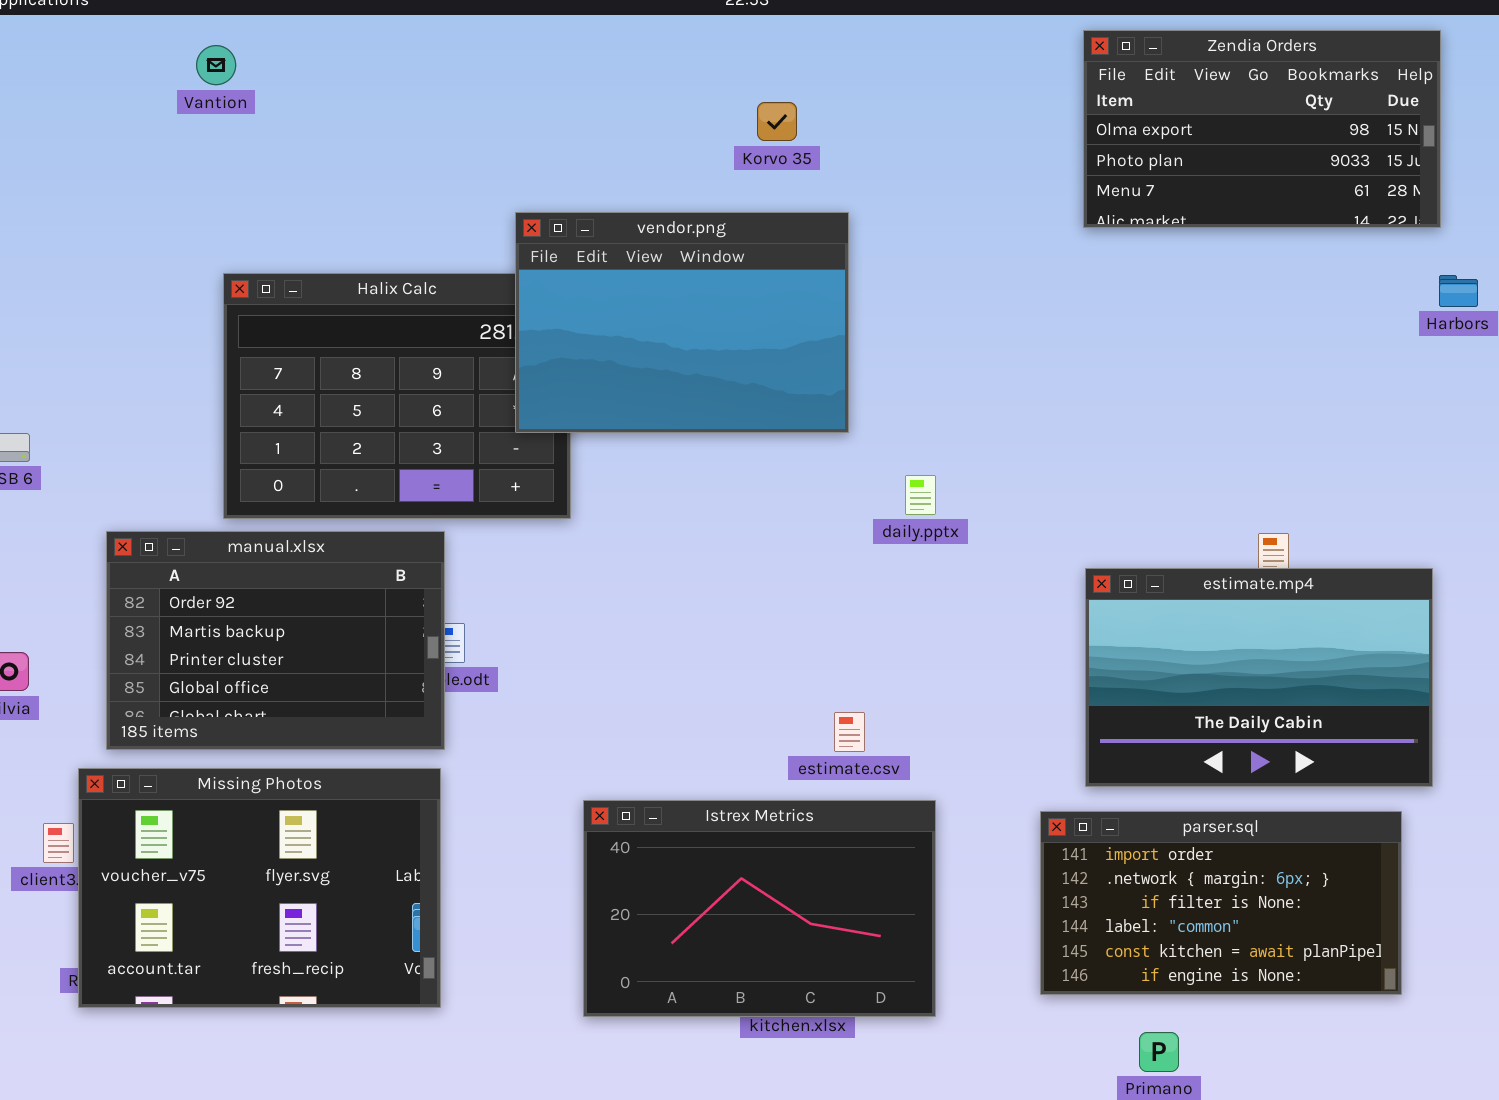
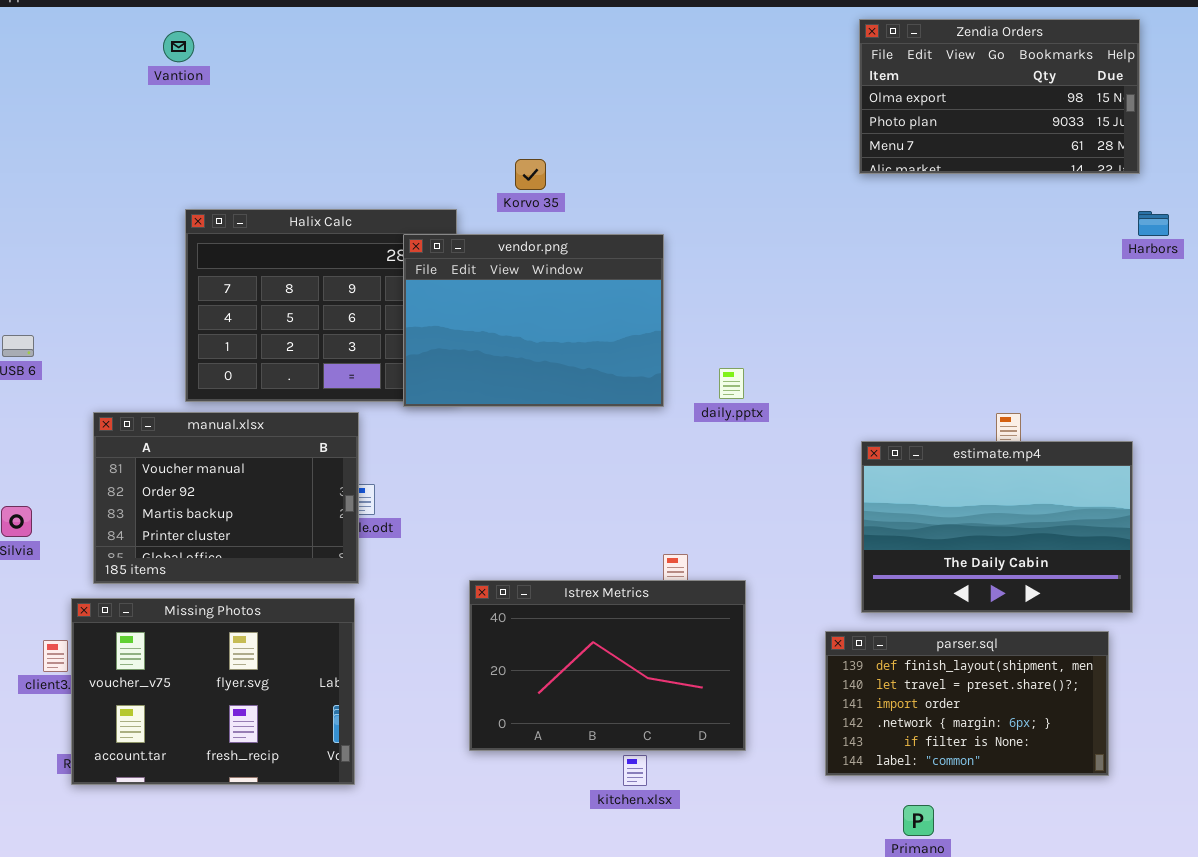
Korvo 35: [757,102,797,141] -> [515,159,546,190], moved
vendor.png: [515,212,849,433] -> [403,234,664,407], moved
manual.xlsx: [106,531,445,750] -> [93,412,359,584], scrolled up 1 row
Istrex Metrics: [583,800,936,1017] -> [469,580,746,751], moved
parser.sql: [1040,811,1402,995] -> [825,631,1109,776], scrolled up 2 rows

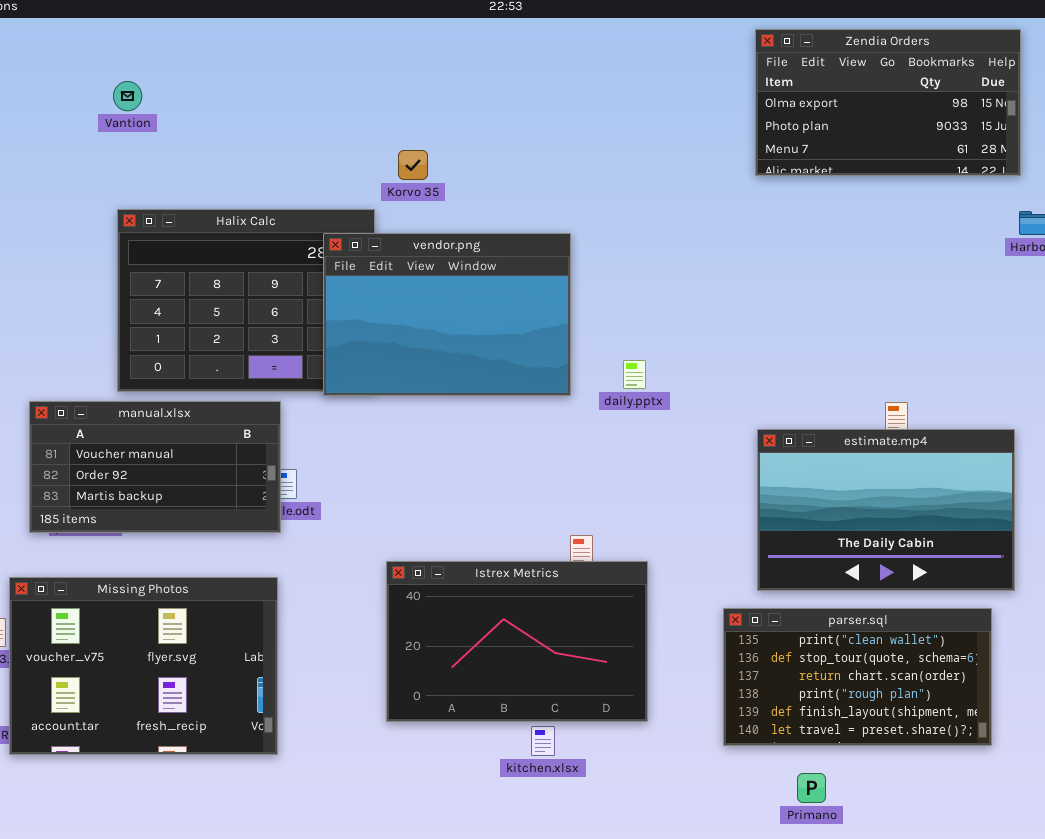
Vantion: [163,31,194,62] -> [113,81,142,111], moved
Korvo 35: [515,159,546,190] -> [398,150,428,180], moved
manual.xlsx: [93,412,359,584] -> [29,401,281,533], resized
parser.sql: [825,631,1109,776] -> [723,608,992,746], scrolled up 4 rows

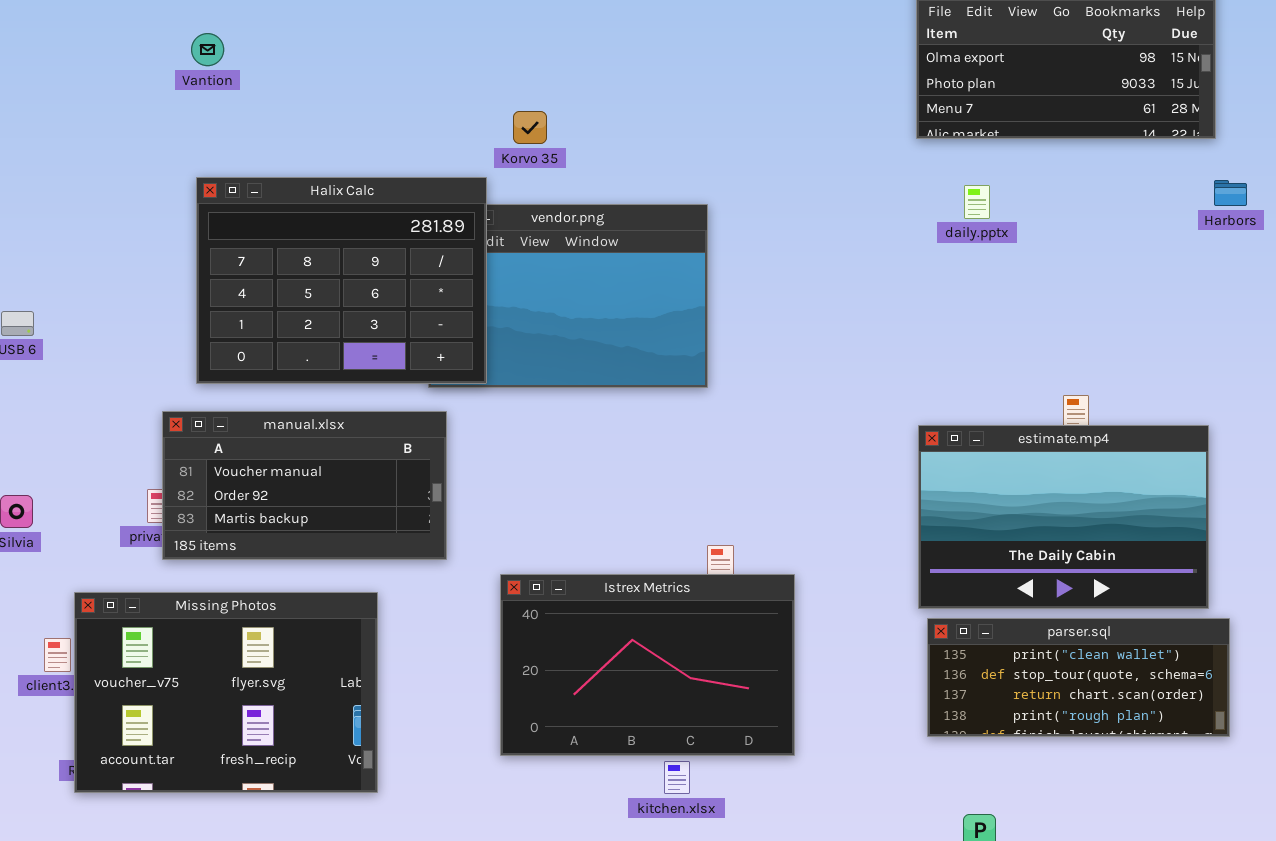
Halix Calc: [117,209,375,392] -> [196,177,487,384], raised
daily.pptx: [623,360,646,389] -> [964,185,990,219], moved
manual.xlsx: [29,401,281,533] -> [162,411,447,560], moved
parser.sql: [723,608,992,746] -> [927,618,1230,737], moved, resized

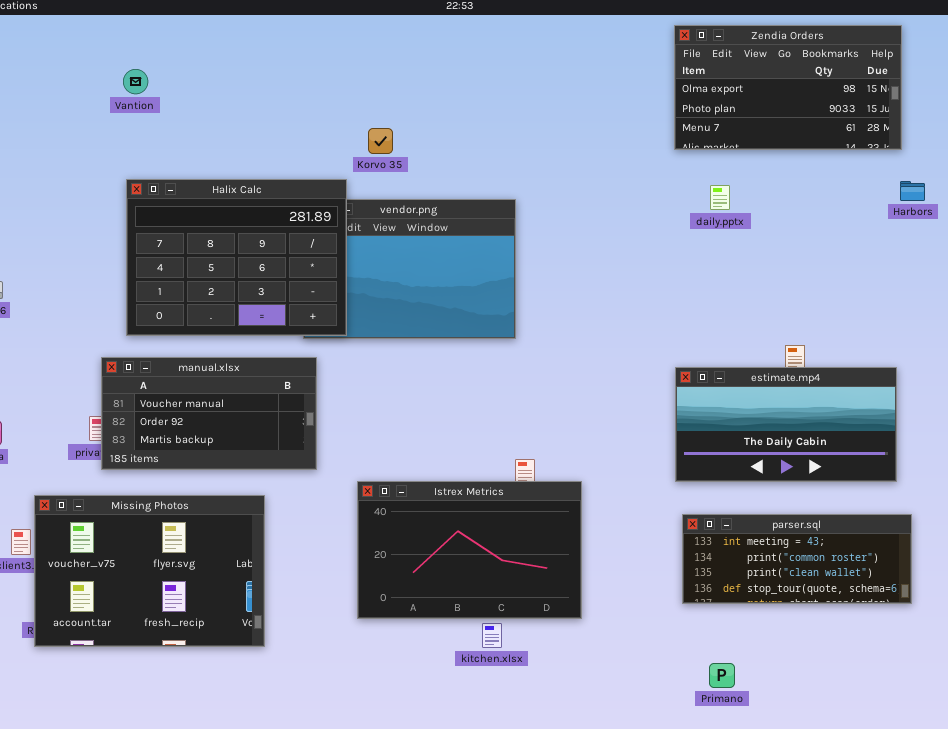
estimate.mp4: [918,425,1209,609] -> [675,367,897,482], resized
parser.sql: [927,618,1230,737] -> [682,514,912,604], scrolled up 2 rows

